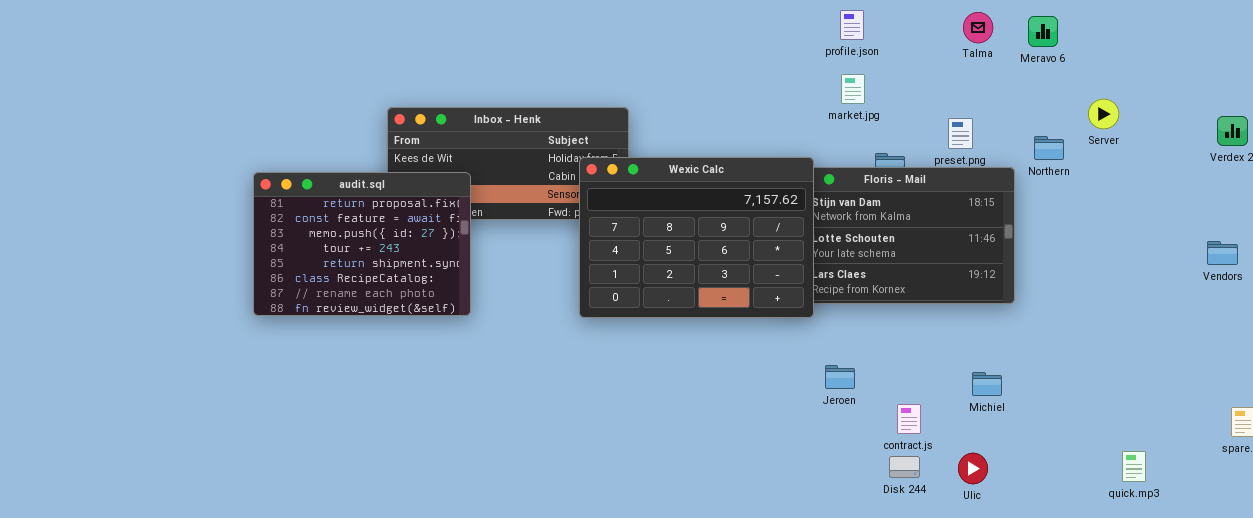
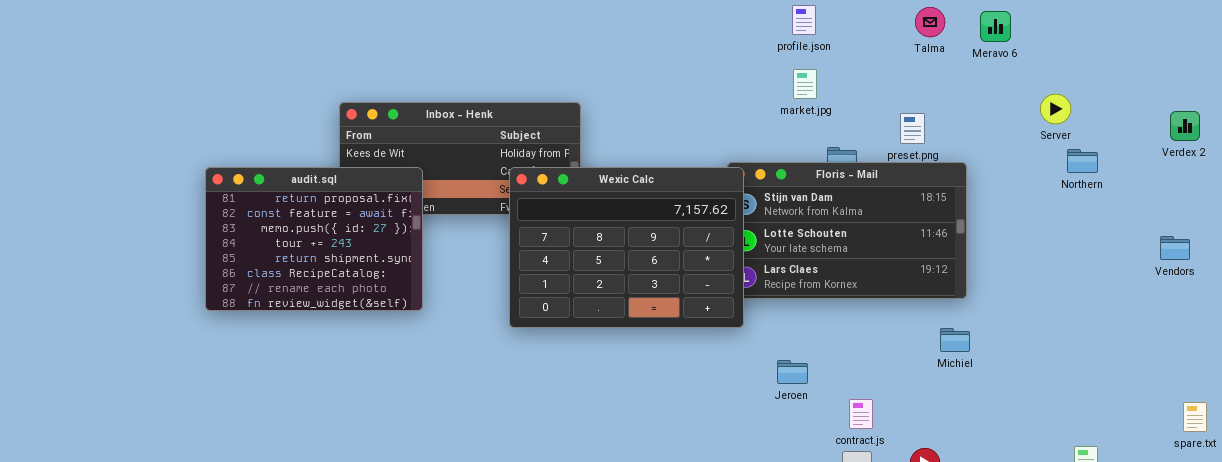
Northern: [1034,136,1064,160] -> [1067,149,1098,173], moved
Wexic Calc: [579,157,814,318] -> [509,167,744,328], moved
Michiel: [972,372,1002,396] -> [940,328,970,352], moved

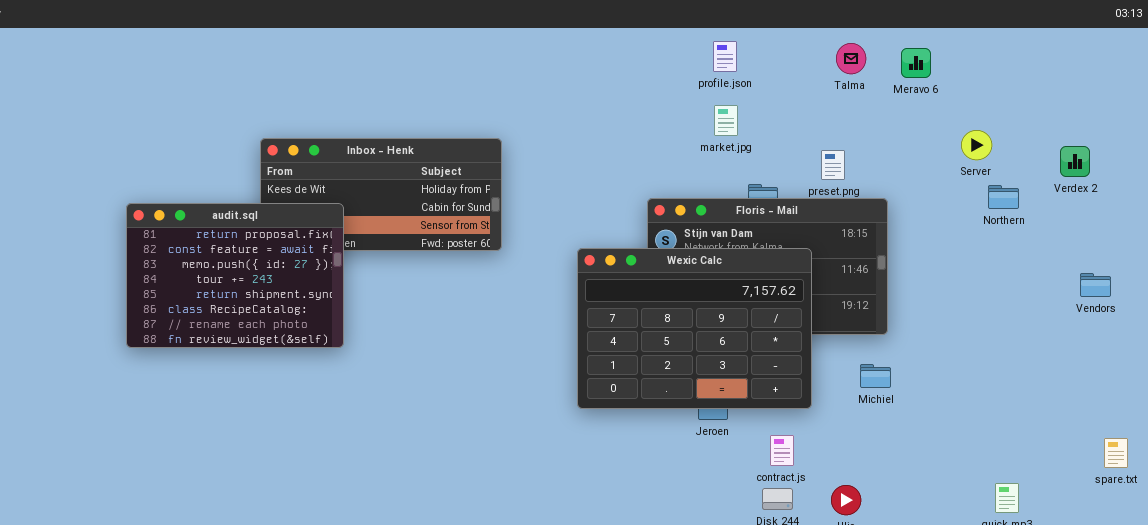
Verdex 2: [1170,111,1200,141] -> [1060,146,1090,177], moved
Wexic Calc: [509,167,744,328] -> [577,248,812,409], moved

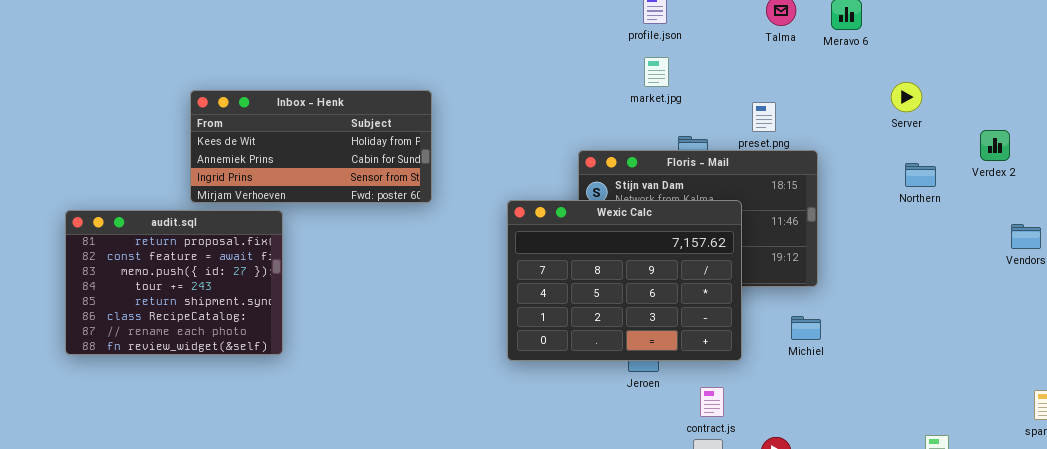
Verdex 2: [1060,146,1090,177] -> [980,130,1010,161], moved
Northern: [988,185,1019,209] -> [905,163,936,187], moved
audit.sql: [126,203,344,348] -> [65,210,283,355], moved

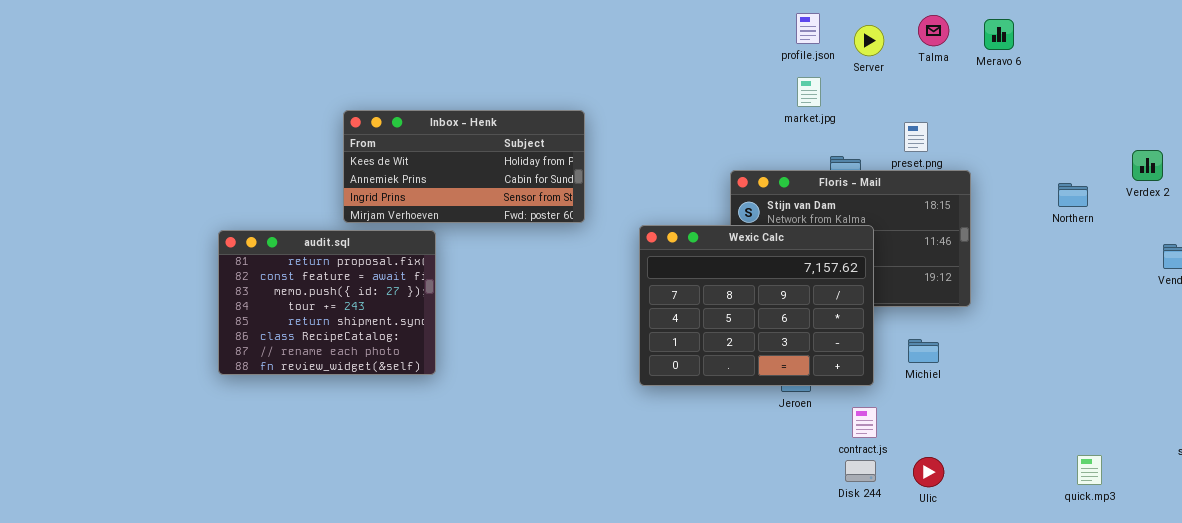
Server: [891,82,922,112] -> [854,25,884,56], moved
Wexic Calc: [507,200,742,361] -> [639,225,874,386], moved
Michiel: [791,316,821,340] -> [908,339,939,363], moved

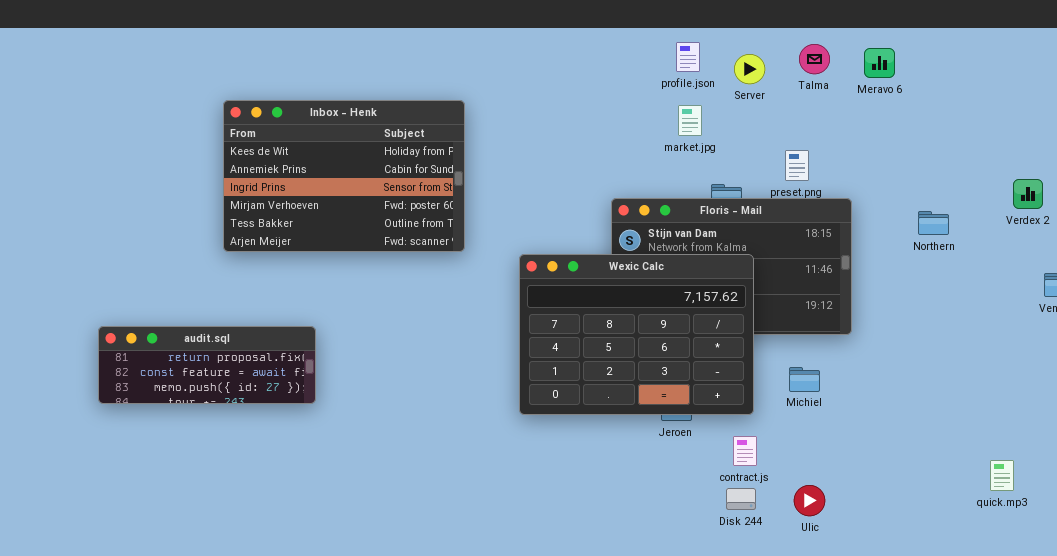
Inbox - Henk: [343,110,585,223] -> [223,100,465,252], resized
Northern: [1058,183,1088,207] -> [918,211,949,235], moved
audit.sql: [218,230,436,375] -> [98,326,316,404], resized
quick.mp3: [1077,455,1102,485] -> [990,460,1014,491], moved

